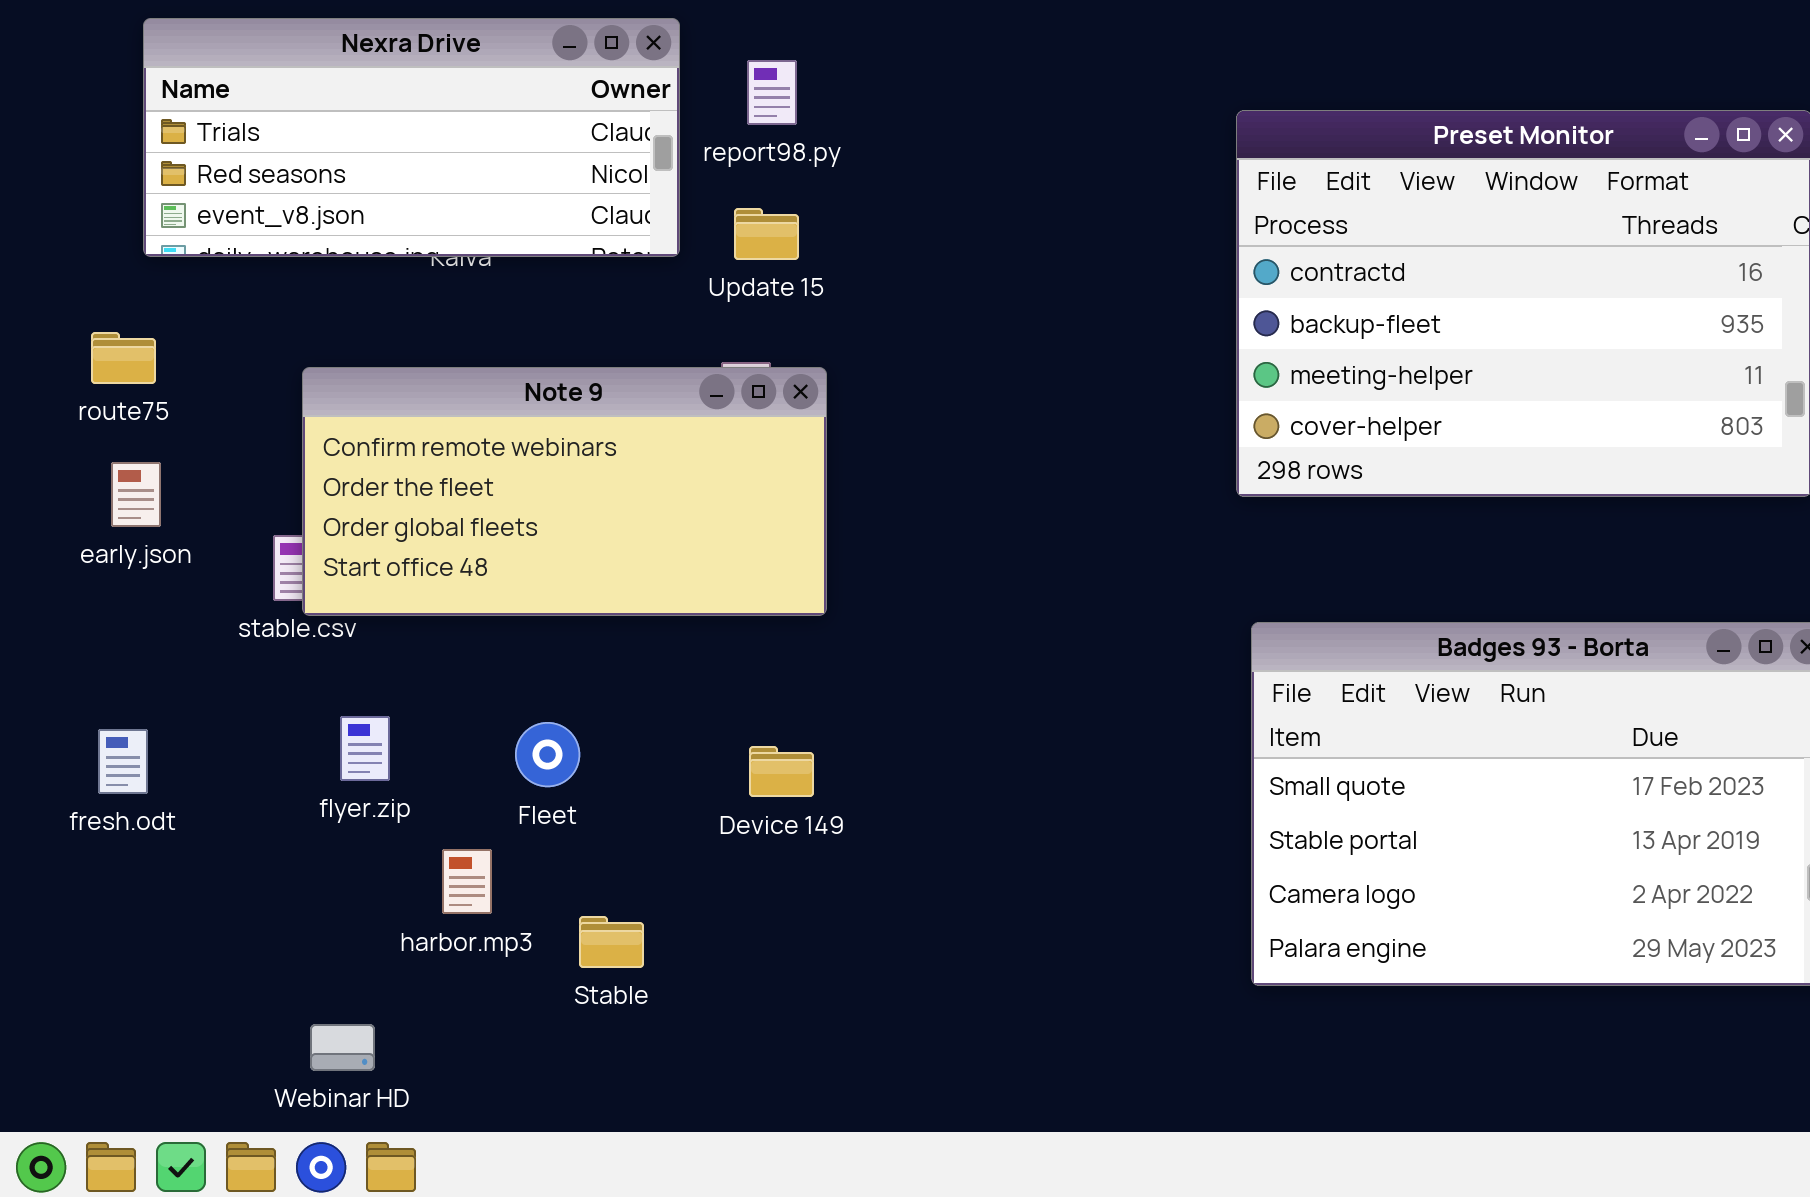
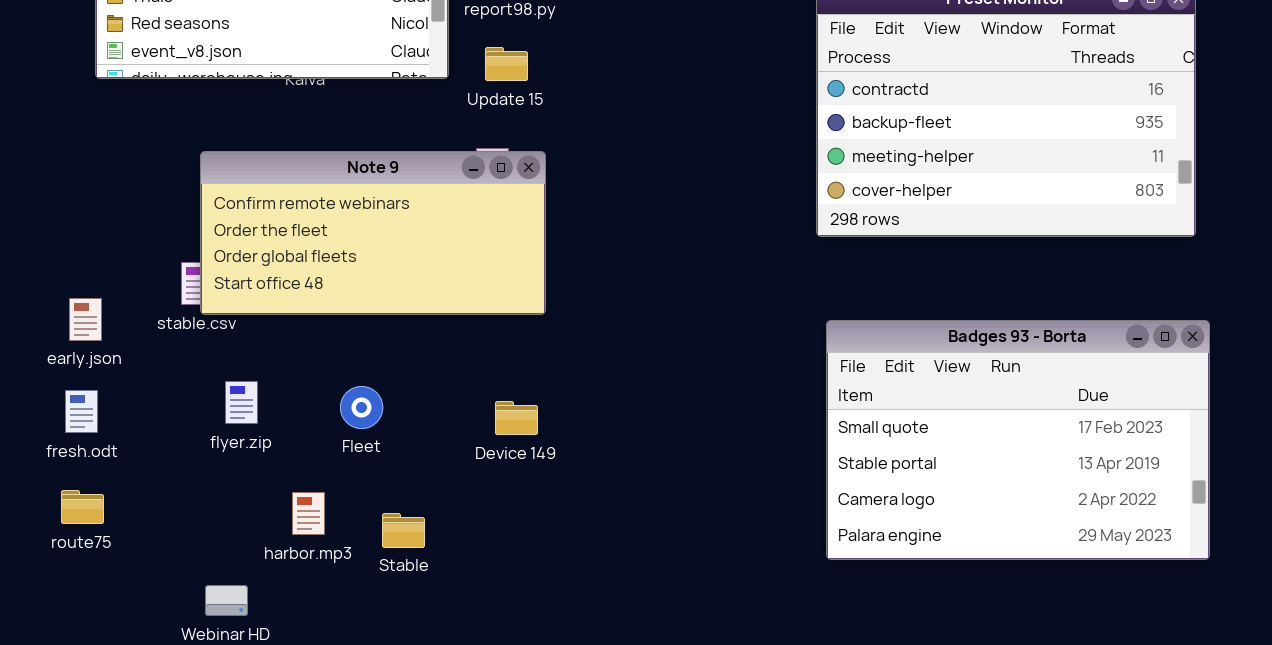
route75: [91,332,156,384] -> [61,490,104,524], moved
early.json: [111,462,161,527] -> [69,298,102,341], moved
harbor.mp3: [442,849,492,914] -> [292,492,325,535], moved

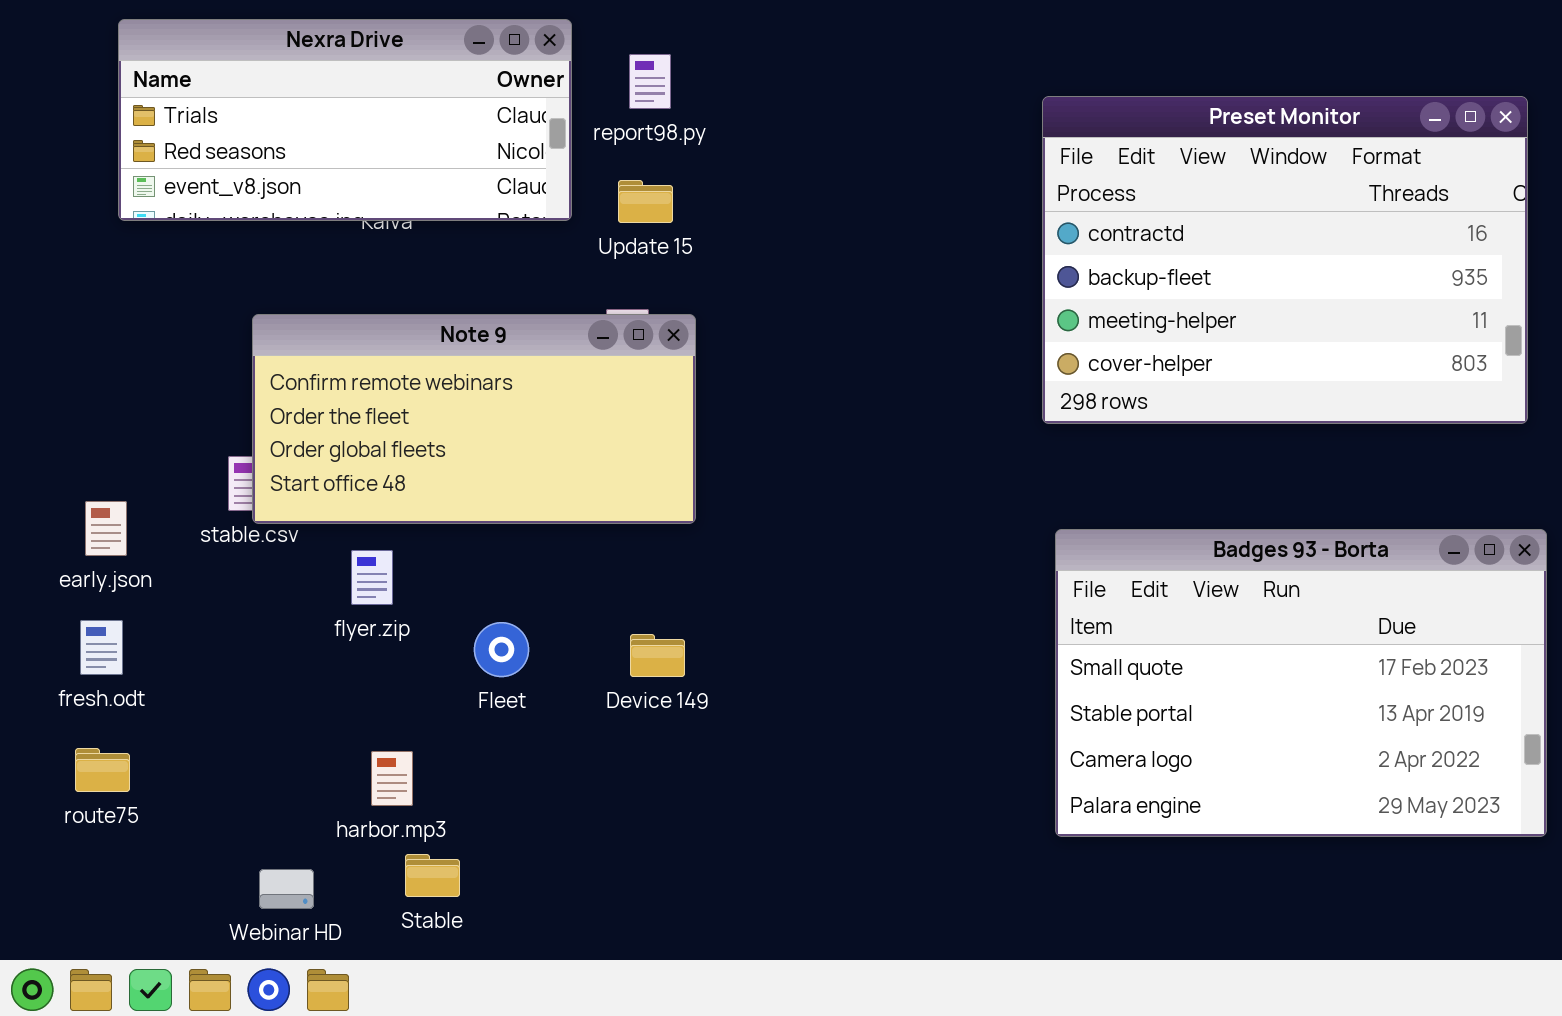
flyer.zip: [225,381,258,424] -> [351,550,393,605], moved
Fleet: [340,386,383,429] -> [474,622,529,677], moved
Stable: [382,513,425,548] -> [405,854,460,897], moved

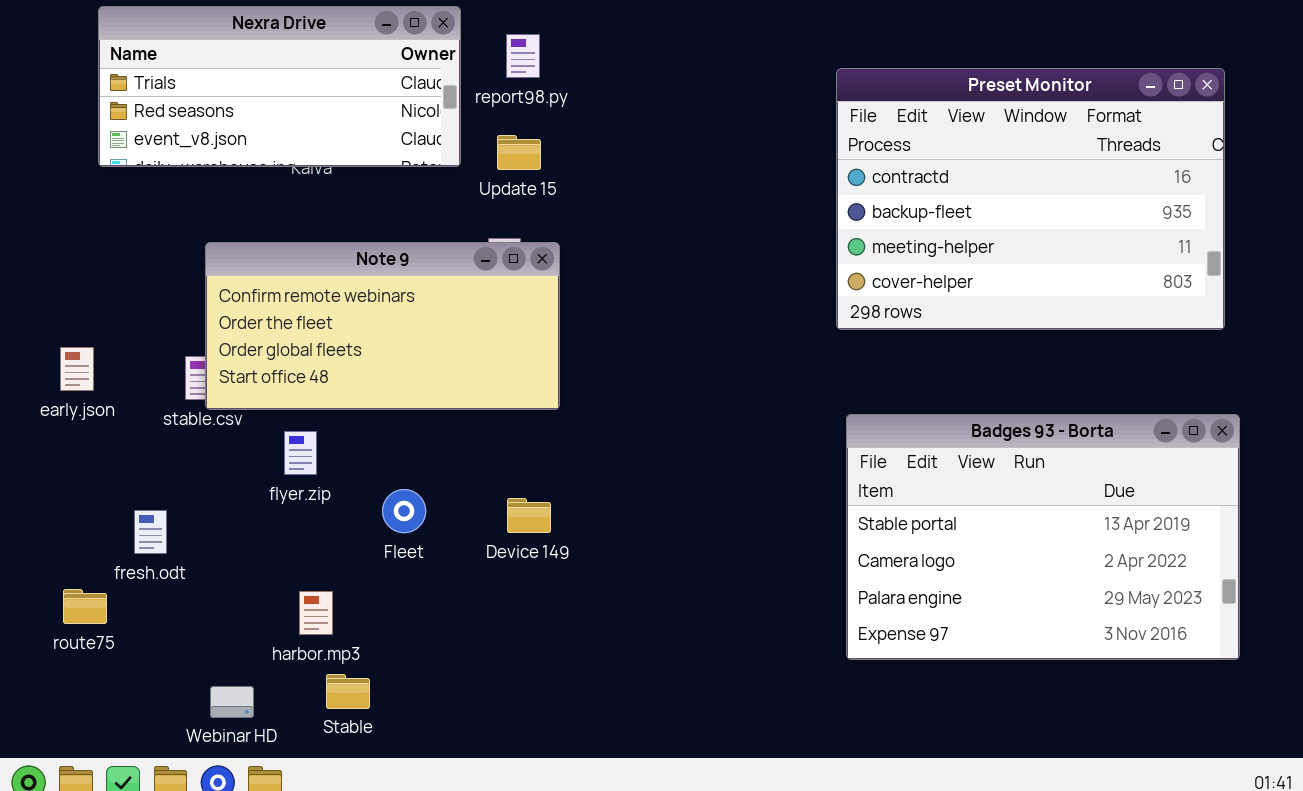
early.json: [85,501,127,556] -> [60,347,94,391], moved
Badges 93 - Borta: [1055,529,1547,837] -> [846,414,1240,660], scrolled down 1 row
fresh.odt: [80,620,123,675] -> [134,510,167,554], moved

